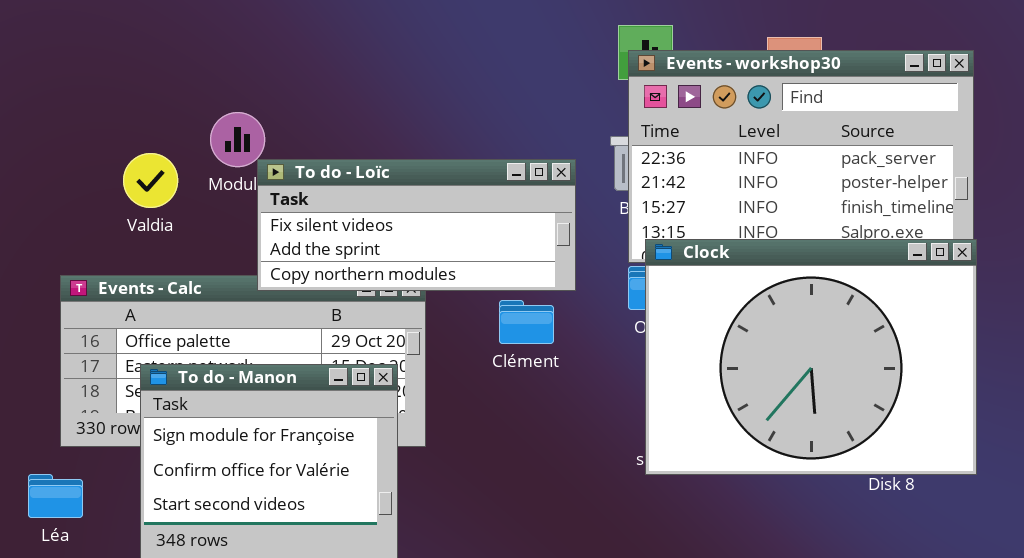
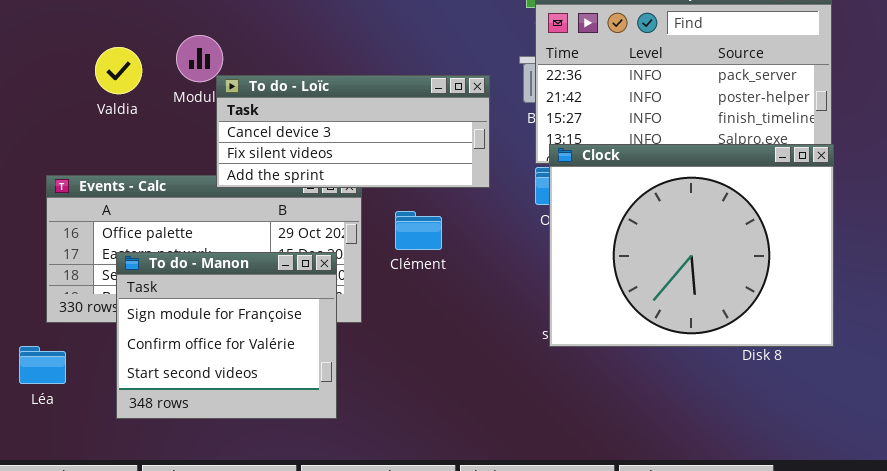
Valdia: [123,153,178,208] -> [95,47,142,94], moved
To do - Loïc: [257,159,576,291] -> [216,75,490,188], scrolled up 1 row
Clément: [499,300,554,344] -> [395,211,442,250], moved

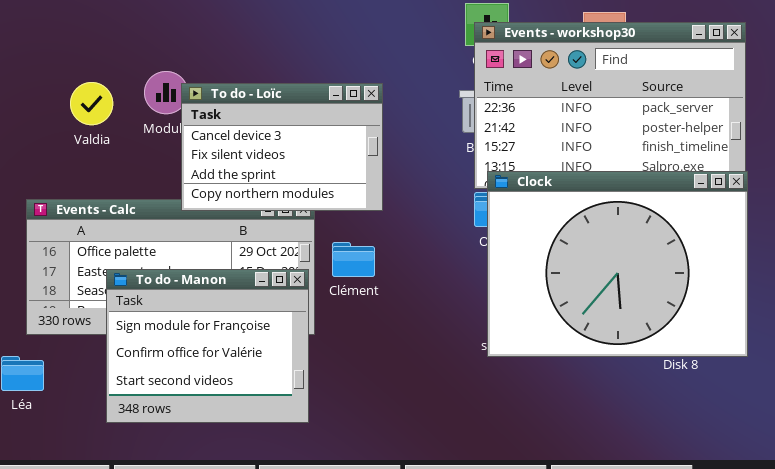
To do - Loïc: [216,75,490,188] -> [181,83,383,211], resized
Clément: [395,211,442,250] -> [332,242,375,277], moved
To do - Manon: [116,252,337,419] -> [106,269,309,423], moved

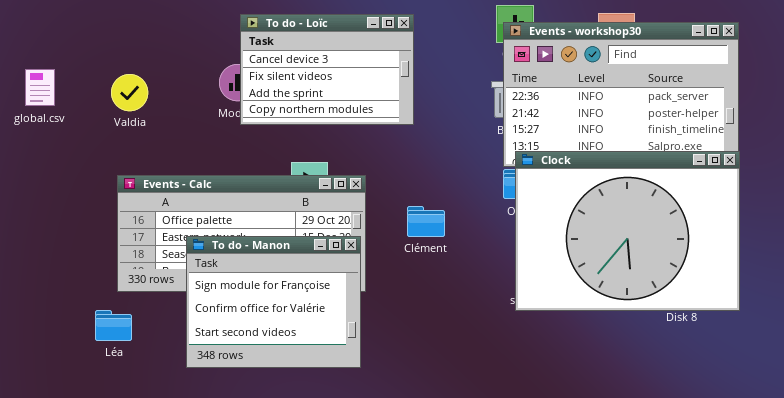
Valdia: [70,82,113,125] -> [111,74,148,111], moved
To do - Loïc: [181,83,383,211] -> [240,14,414,125], moved
Clément: [332,242,375,277] -> [407,206,445,237], moved

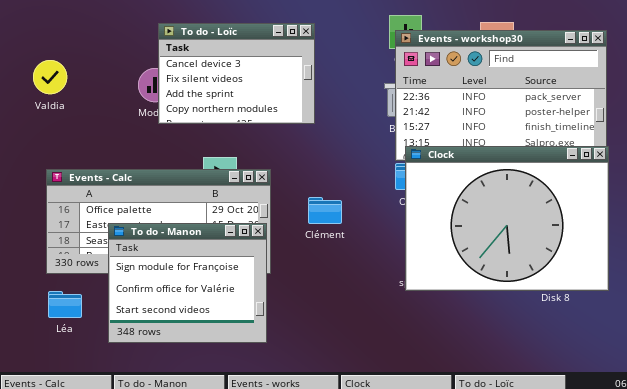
Valdia: [111,74,148,111] -> [33,60,67,94], moved
Léa: [95,310,132,341] -> [48,291,82,318], moved

